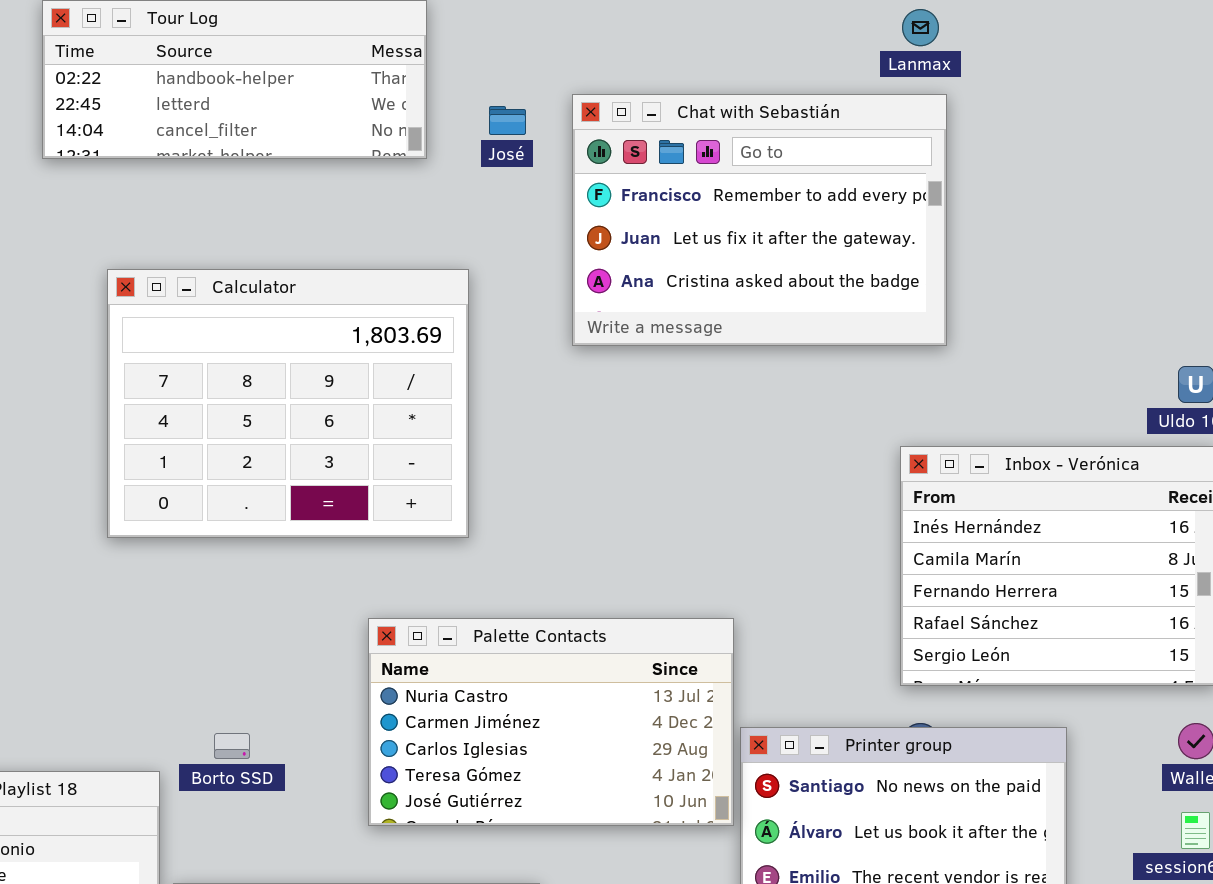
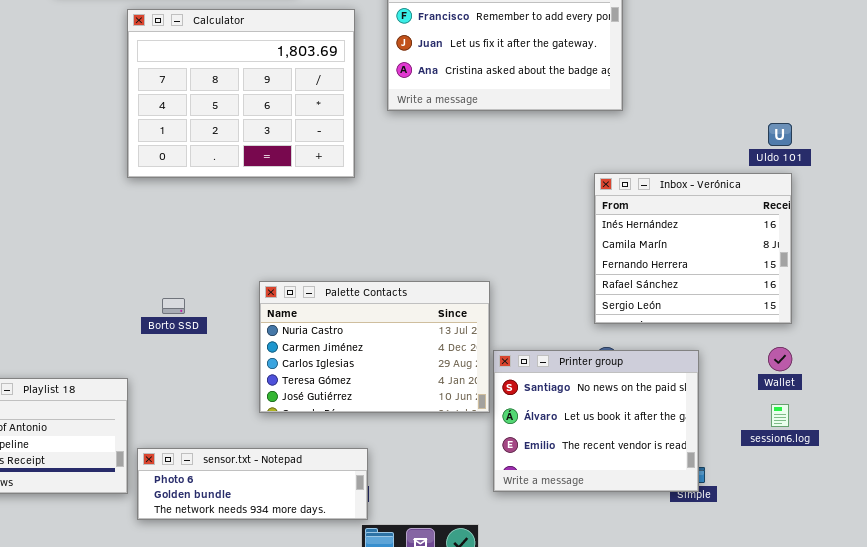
Calculator: [107,269,469,538] -> [127,9,355,178], moved
Borto SSD: [214,733,250,759] -> [162,298,185,314], moved

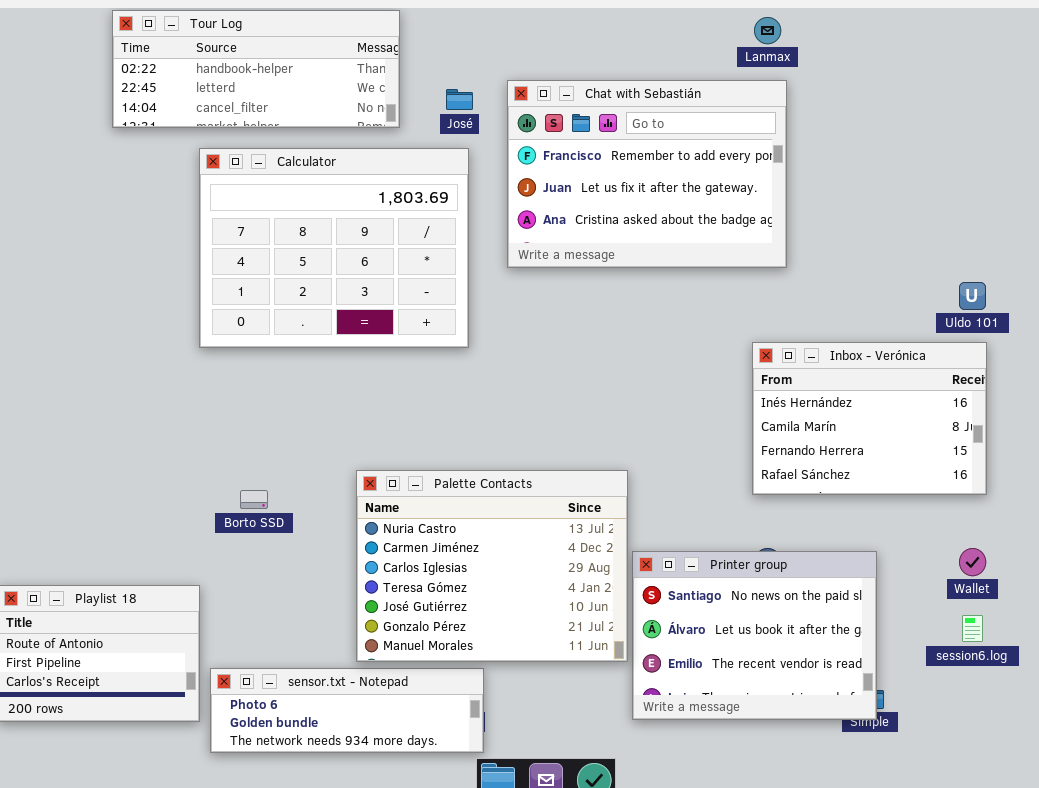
Inbox - Verónica: [594,173,792,324] -> [752,342,987,495], resized
Palette Contacts: [259,281,490,413] -> [356,470,628,662], resized

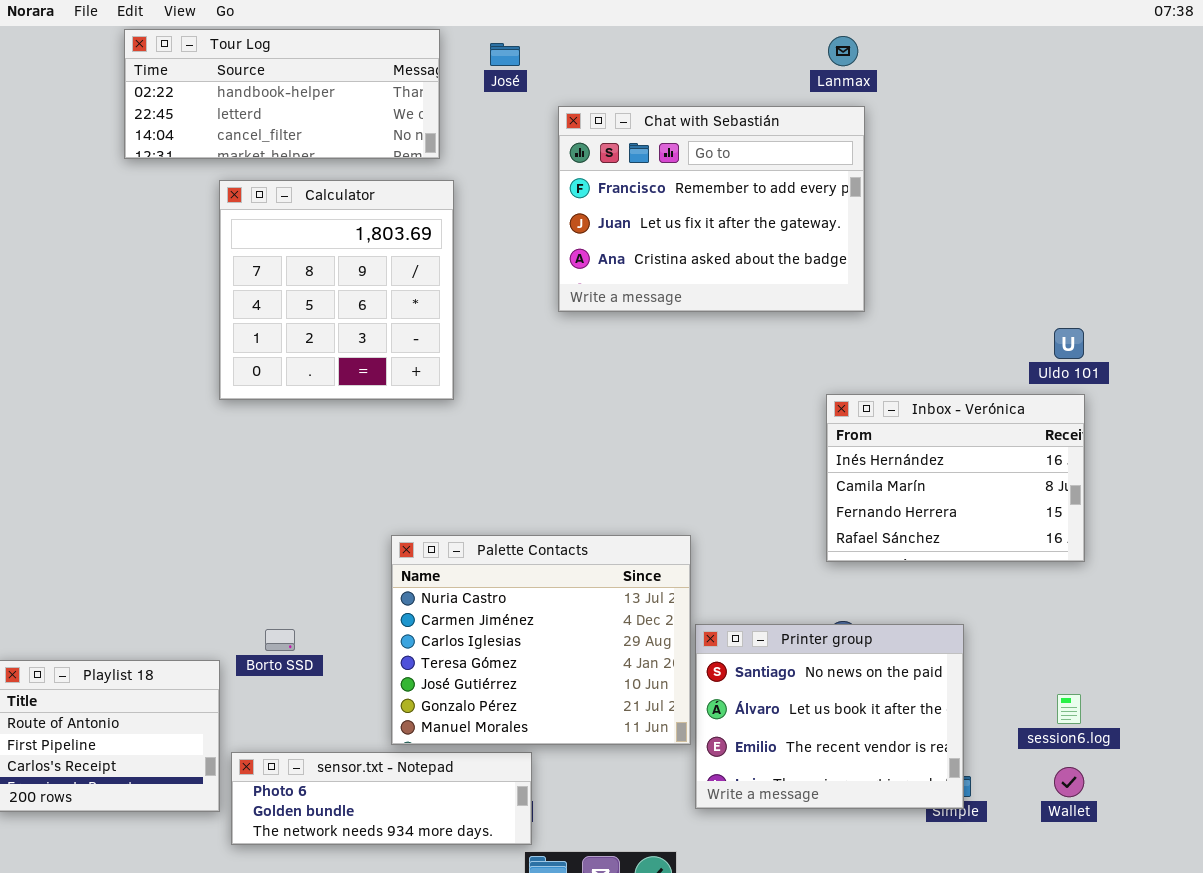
José: [446,89,473,110] -> [490,43,520,66], moved
Calculator: [199,148,469,348] -> [219,180,454,400], resized
Borto SSD: [240,490,268,509] -> [265,629,295,651], moved
Wallet: [959,548,986,576] -> [1054,767,1084,797], moved

